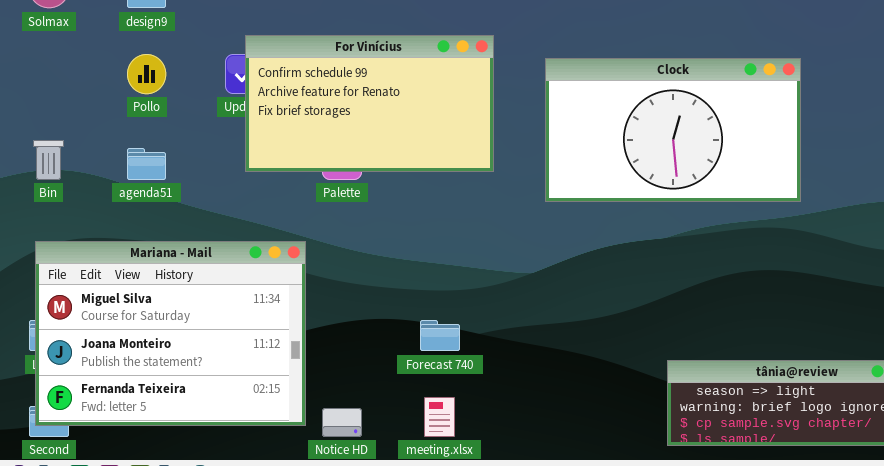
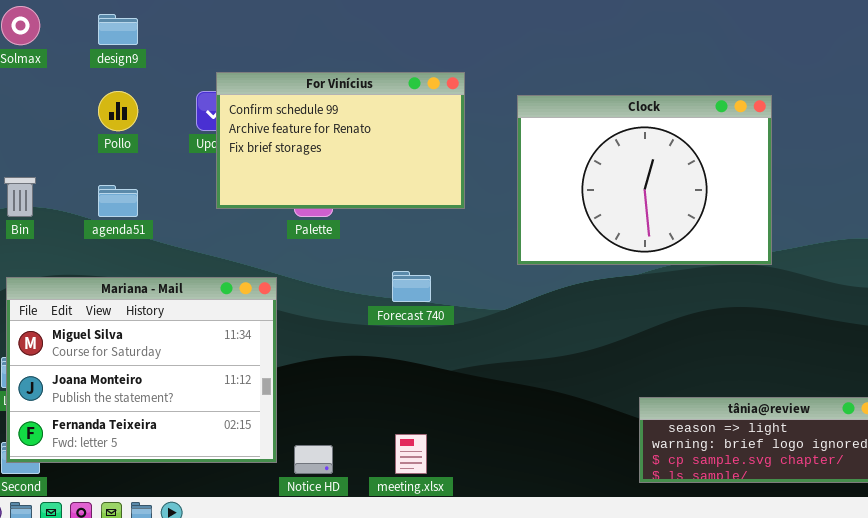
Clock: [545,58,801,202] -> [517,95,772,265], resized
Forecast 740: [420,320,460,351] -> [392,271,431,302], moved

